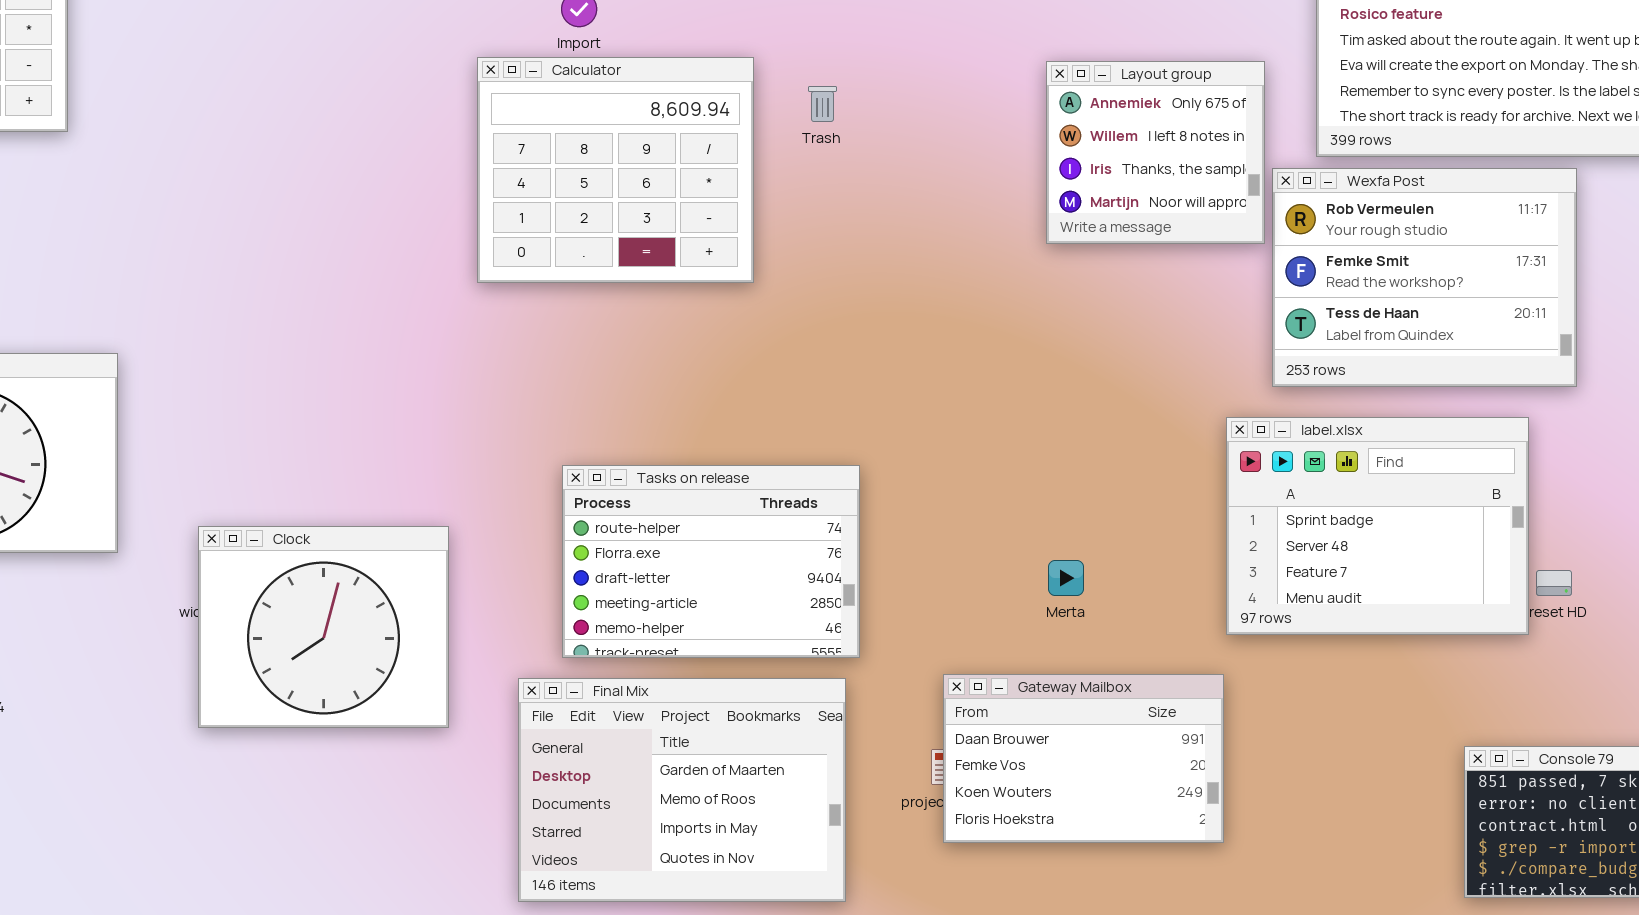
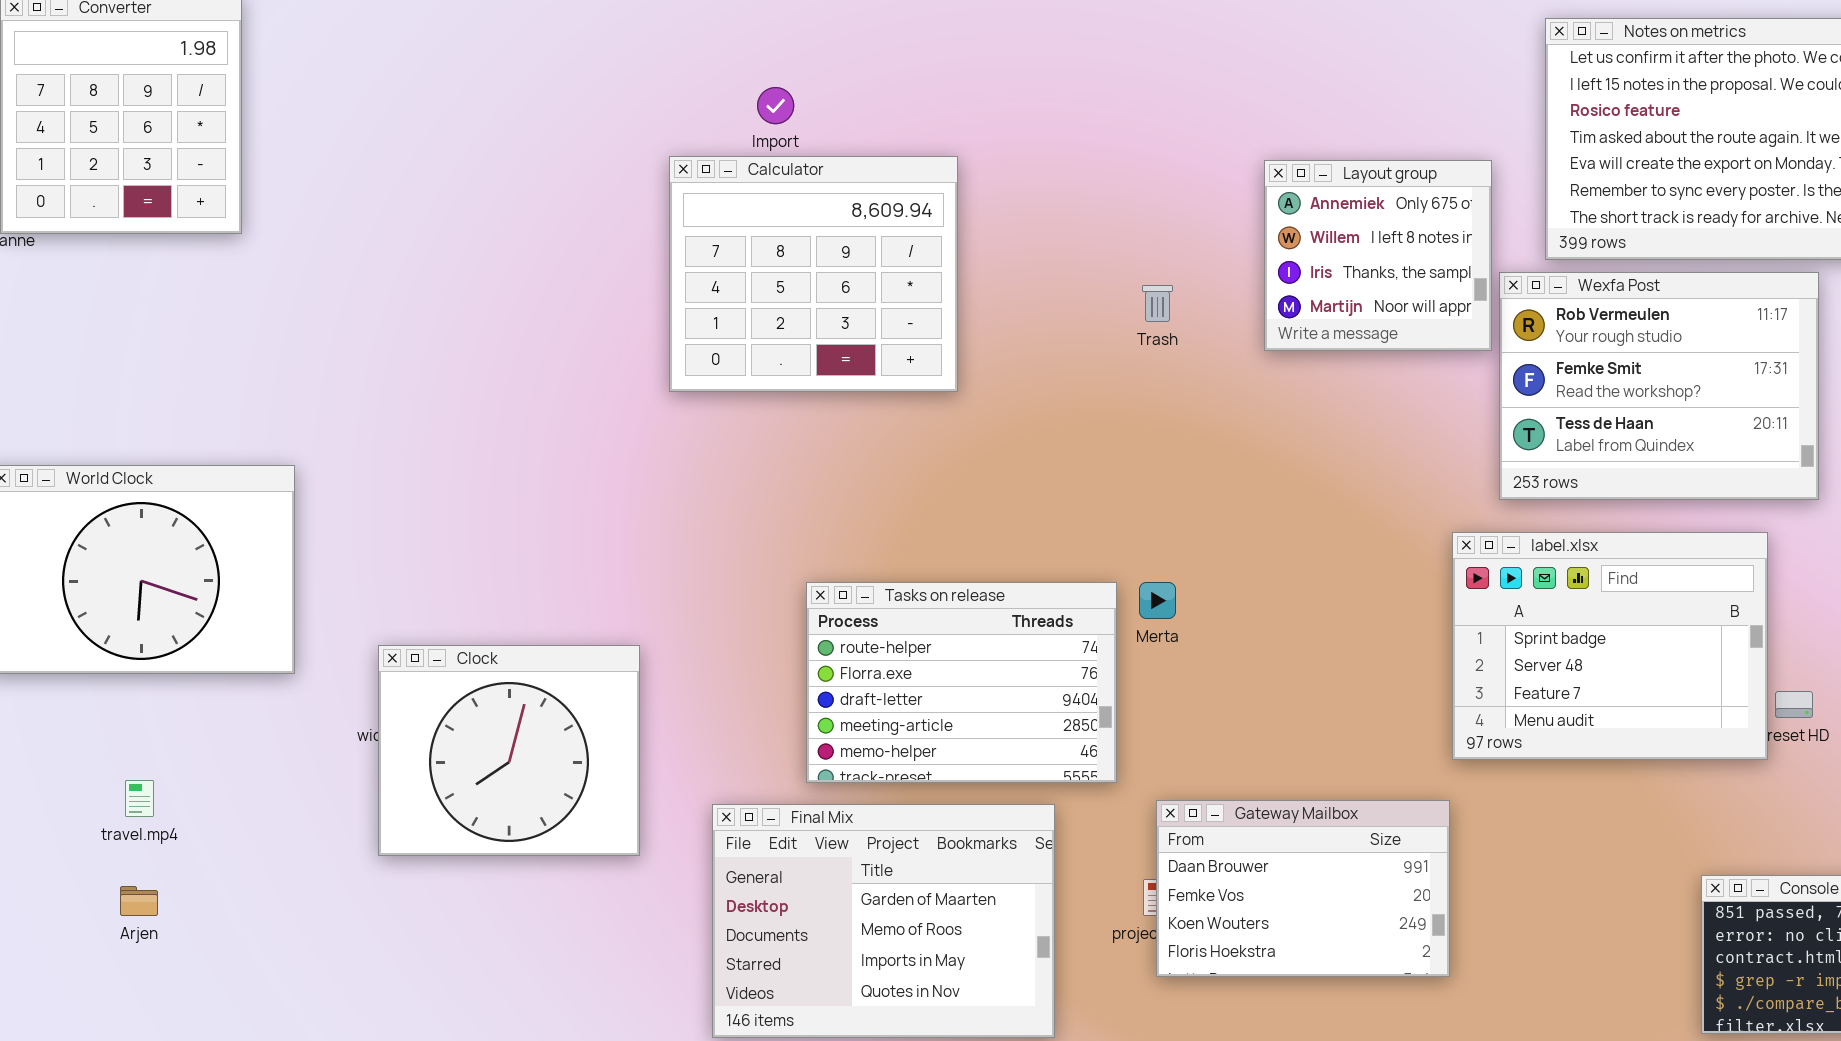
Trash: [808,86,837,122] -> [1142,285,1173,322], moved
Tasks on release: [562,465,860,658] -> [806,582,1117,783], moved
Merta: [1048,560,1084,596] -> [1139,582,1176,619], moved

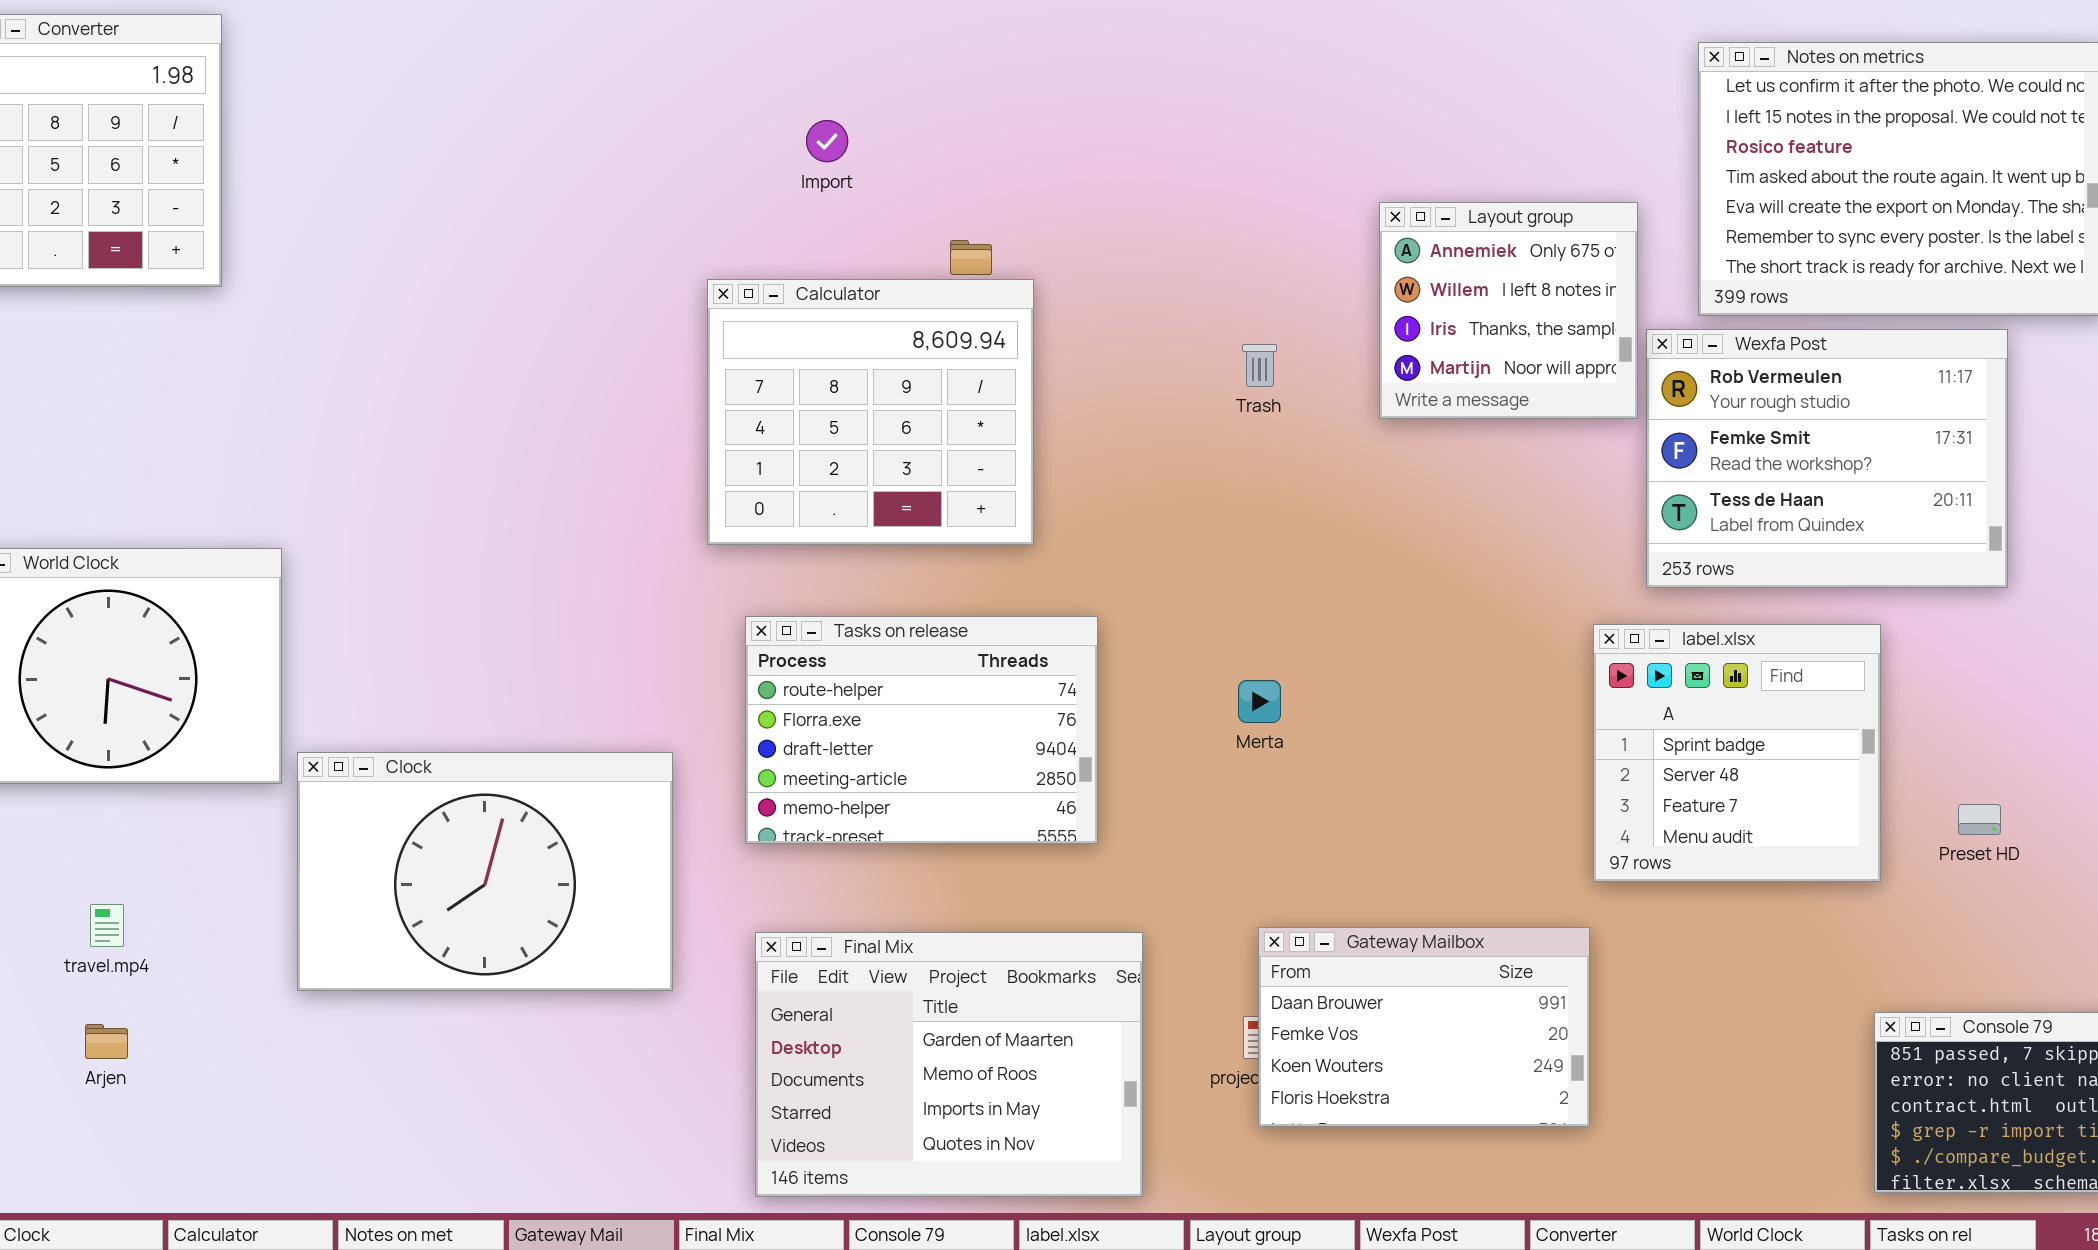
Calculator: [669,156,958,392] -> [707,279,1034,545], moved
label.xlsx: [1452,532,1768,760] -> [1593,624,1881,882], resized
Tasks on release: [806,582,1117,783] -> [745,616,1098,844], moved
Clock: [378,645,640,856] -> [297,752,673,991], resized

